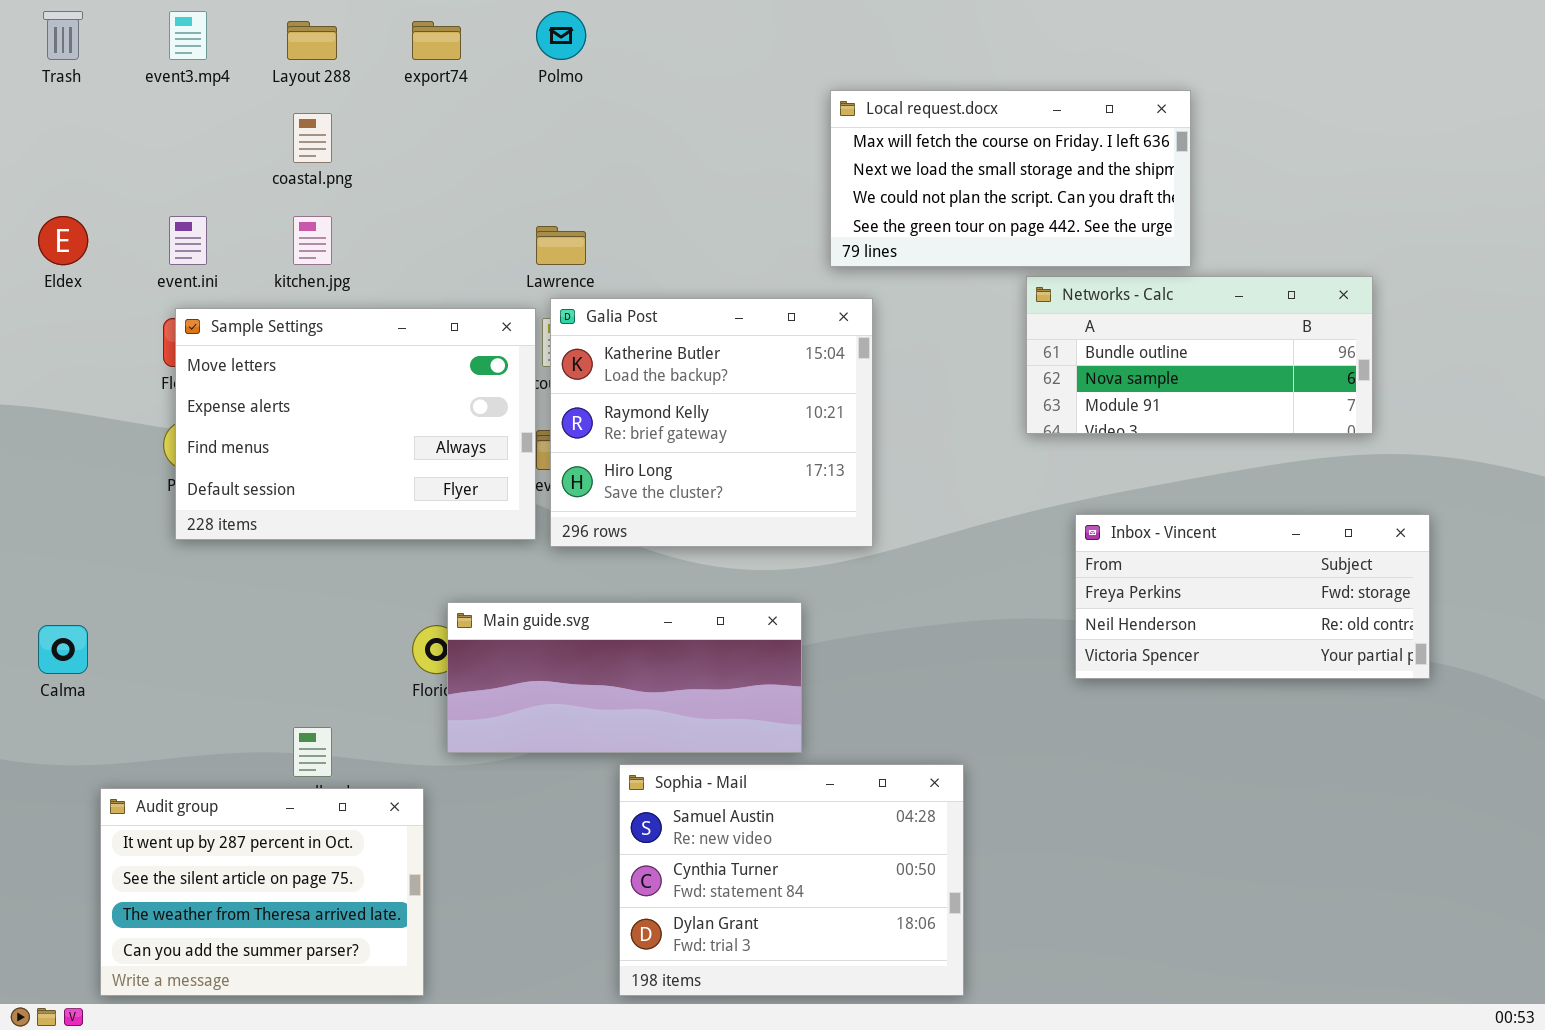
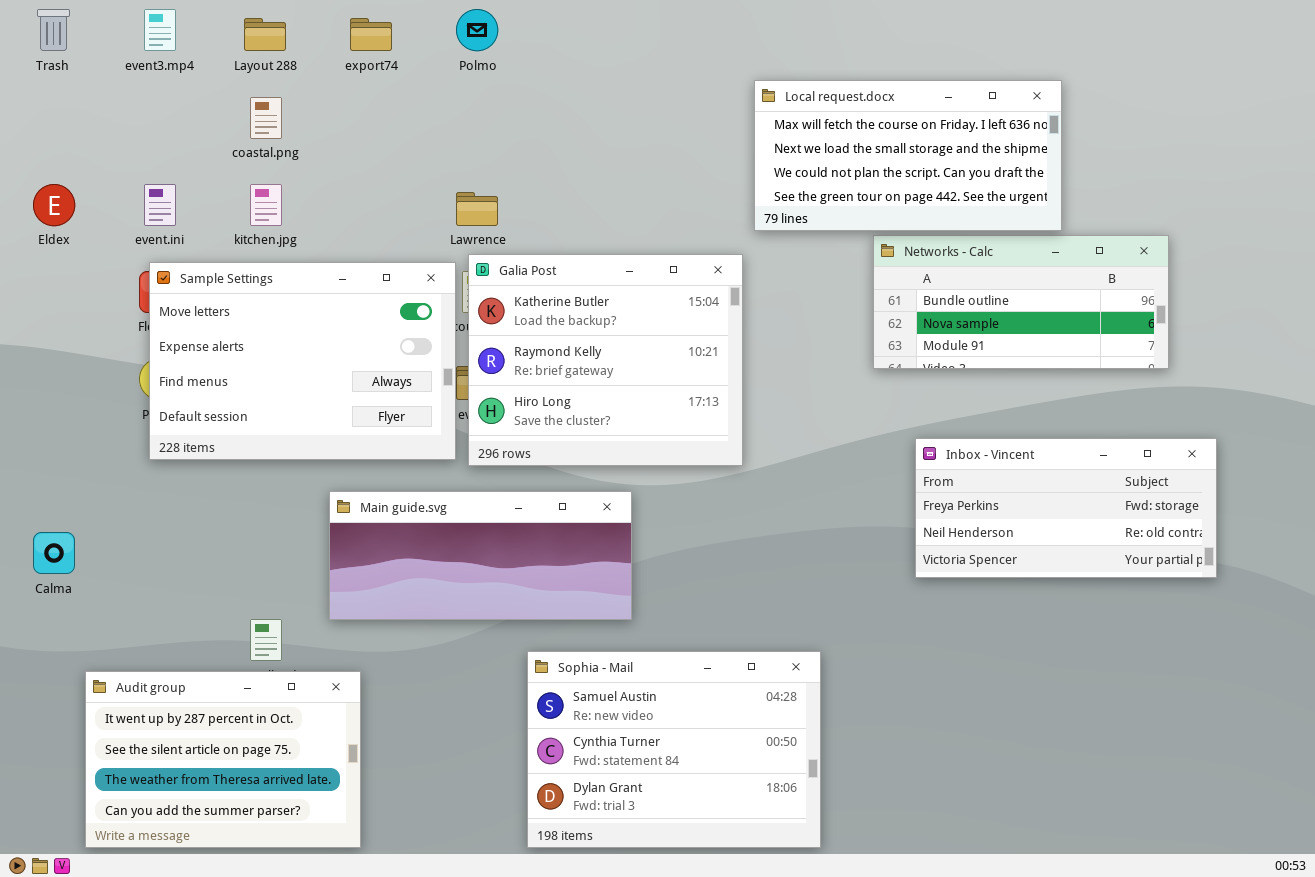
Local request.docx: [830,90,1191,267] -> [754,80,1062,231], moved
Main guide.svg: [447,602,802,753] -> [329,491,632,620], moved

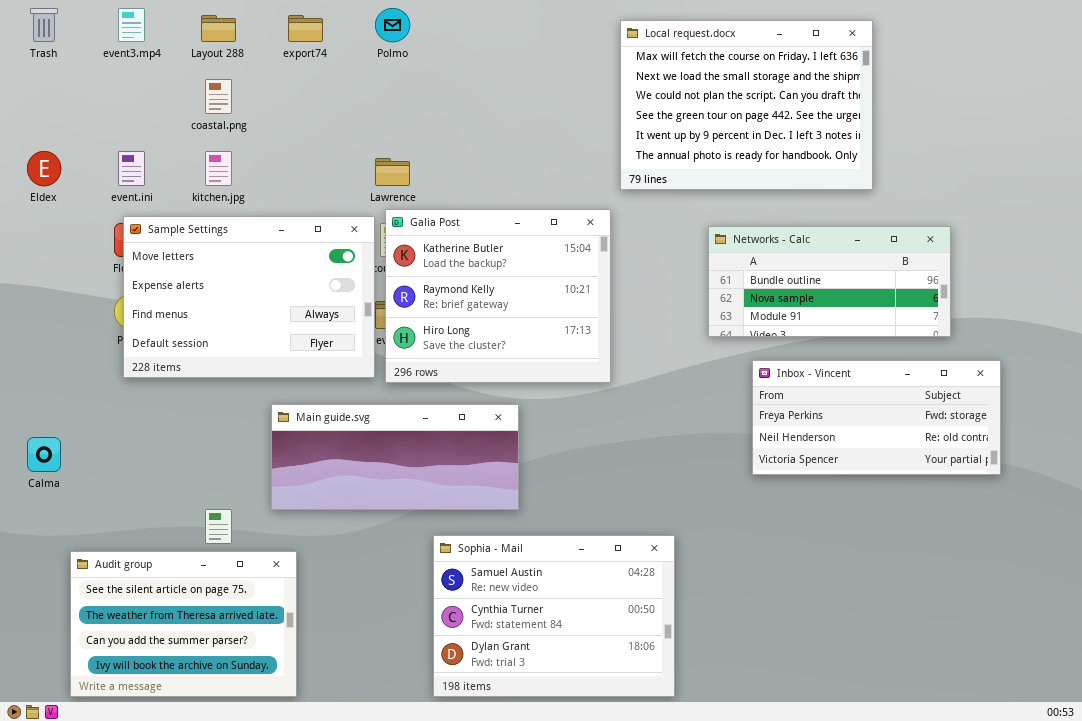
Local request.docx: [754,80,1062,231] -> [620,20,873,190], resized
Networks - Calc: [873,235,1169,369] -> [708,226,951,337], moved
Audit group: [85,671,361,848] -> [70,551,297,697], scrolled down 1 row

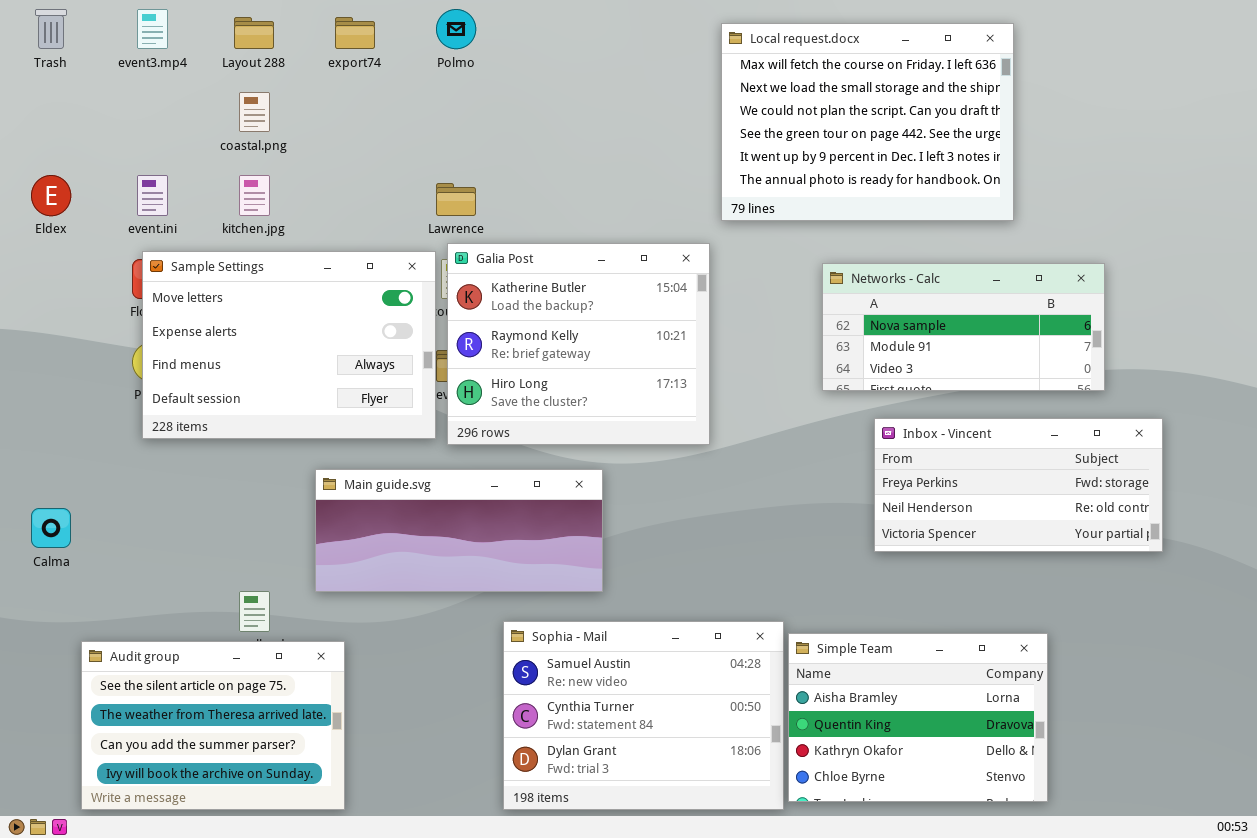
Networks - Calc: [708,226,951,337] -> [822,263,1105,391], scrolled down 1 row
Simple Team: none -> [788,633,1048,802], opened

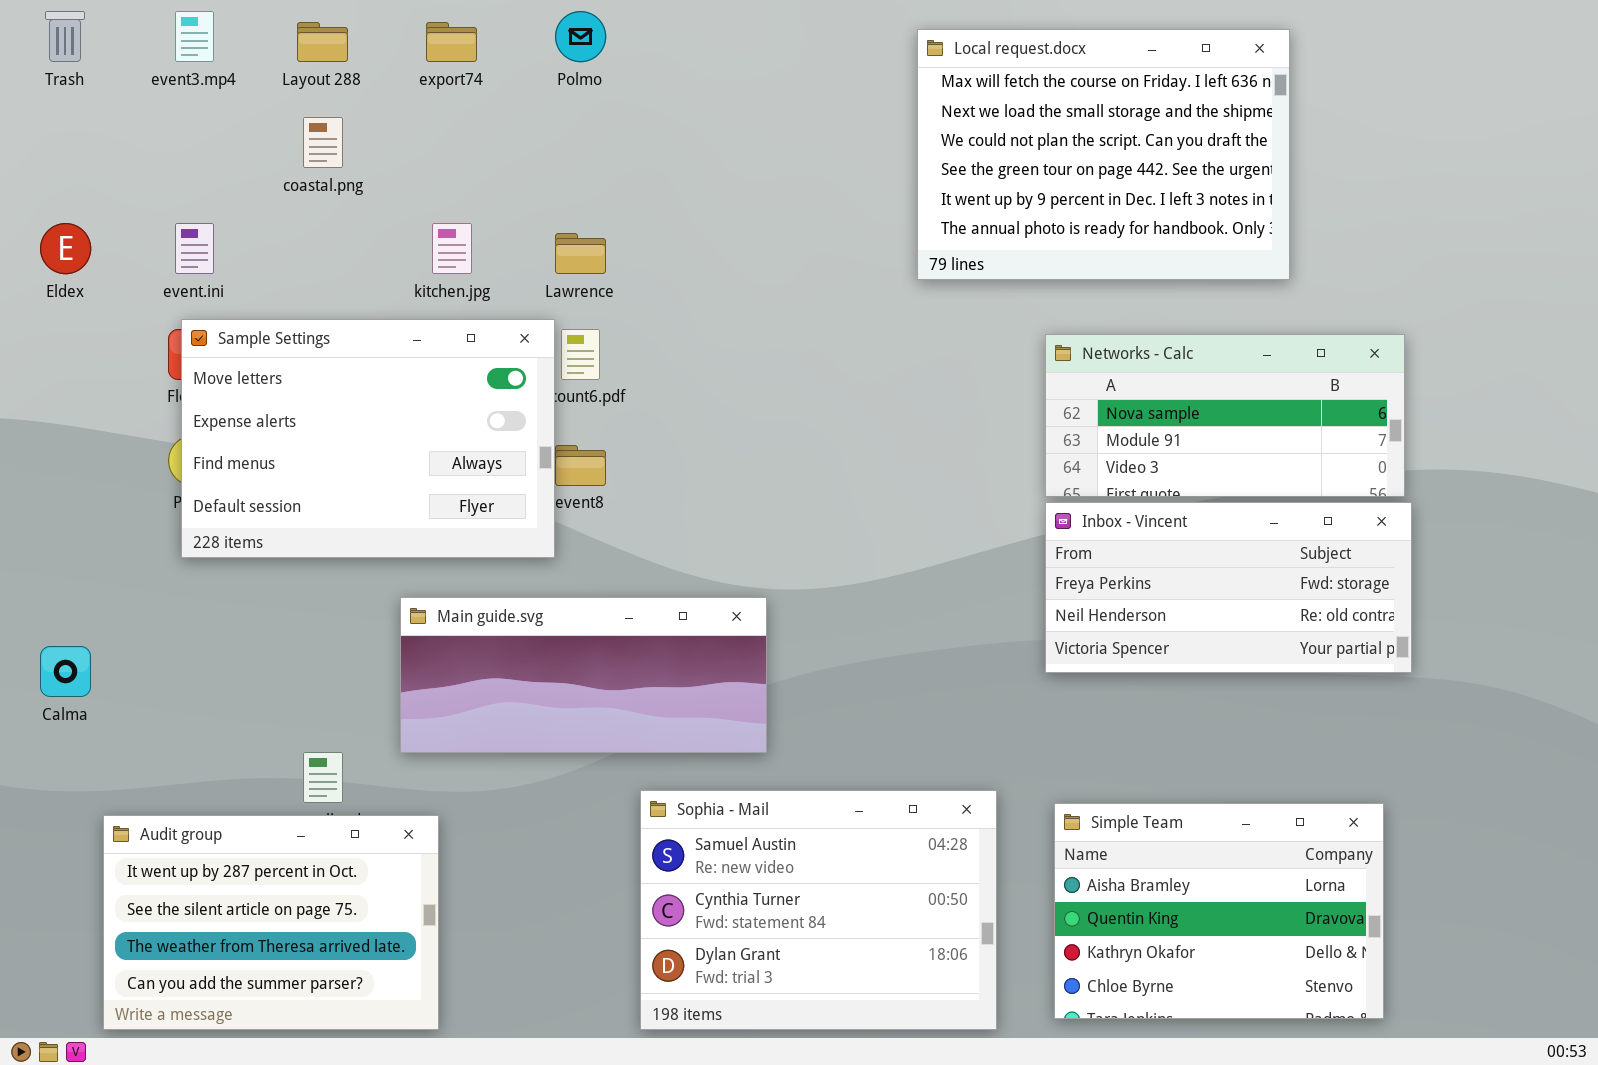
kitchen.jpg: [239,175,270,216] -> [432,223,472,274], moved
Galia Post: [447,243,710,445] -> none, closed
Inbox - Vincent: [874,418,1163,552] -> [1045,502,1412,673], moved
Simple Team: [788,633,1048,802] -> [1054,803,1384,1019], moved
Audit group: [81,641,345,810] -> [103,815,439,1030], scrolled up 1 row

